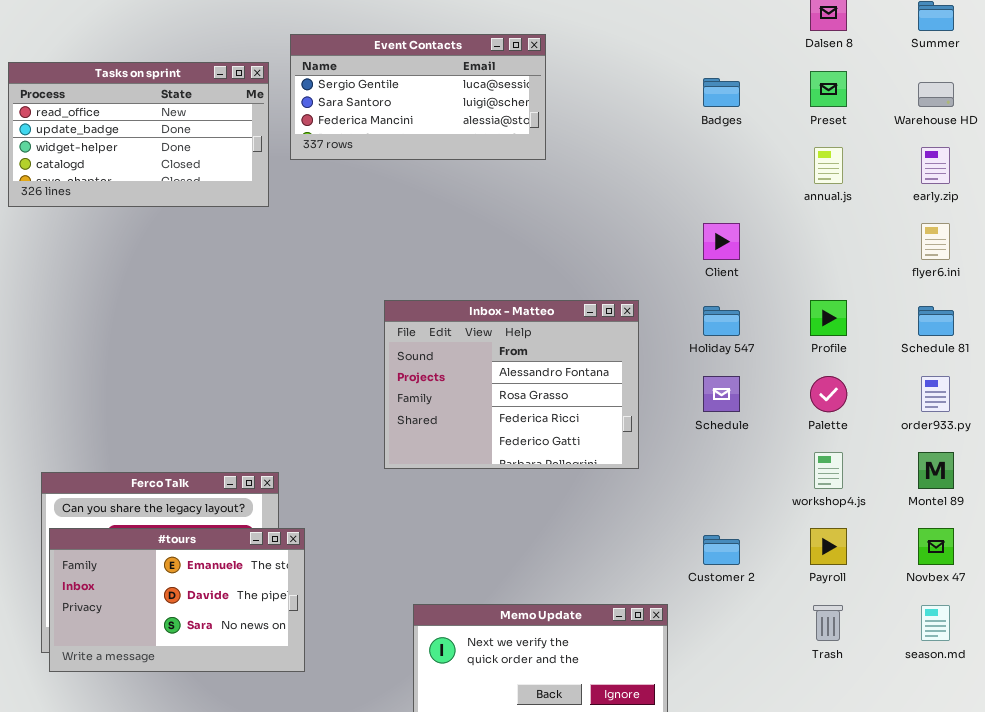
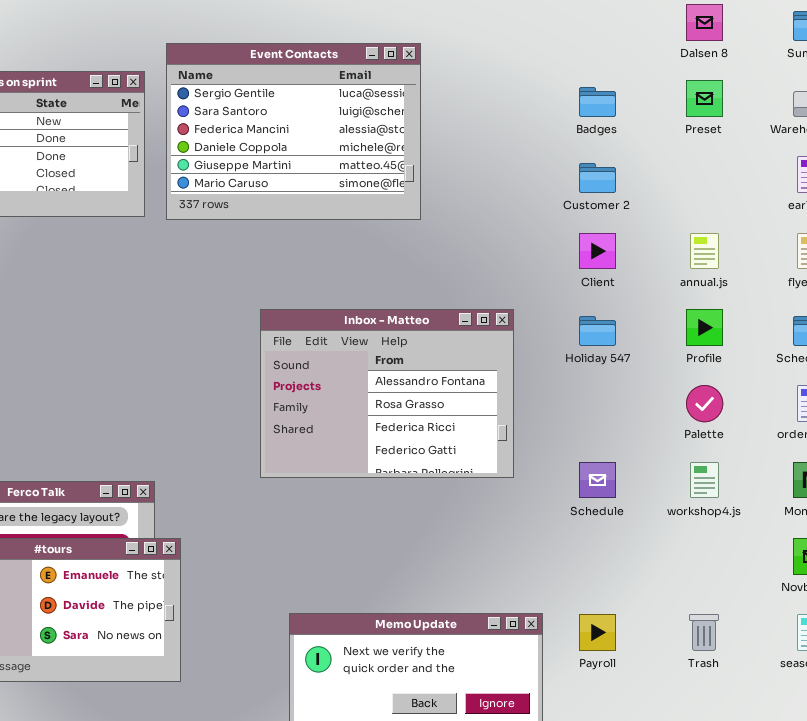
Event Contacts: [290,34,546,160] -> [166,43,421,220], resized
annual.js: [814,147,843,184] -> [690,233,719,269], moved
Schedule: [703,376,740,412] -> [579,462,616,498], moved
Payroll: [810,528,847,565] -> [579,614,616,651], moved
Customer 2: [703,535,740,565] -> [579,163,616,193], moved

